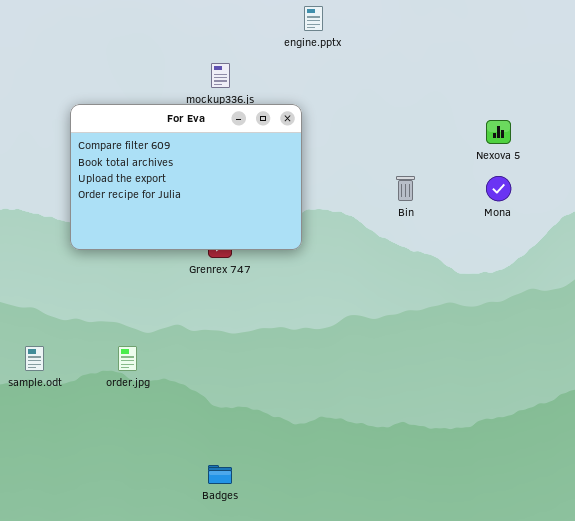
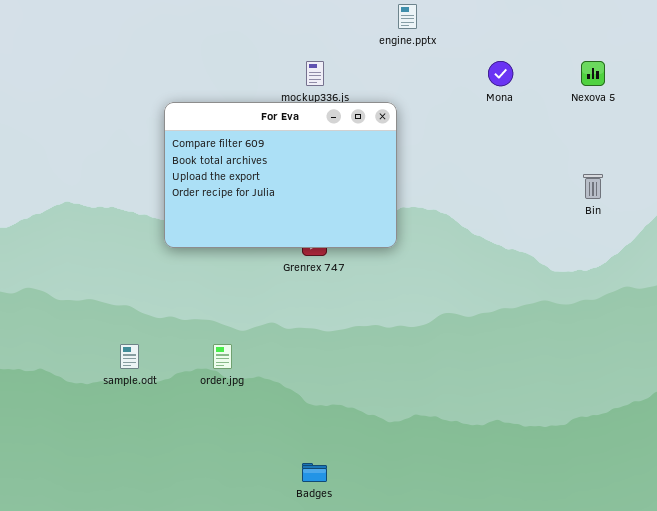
Nexova 5: [486,120,511,144] -> [581,61,605,86], moved
Bin: [396,176,415,201] -> [583,174,603,199], moved
Mona: [486,176,511,201] -> [488,61,513,86], moved

